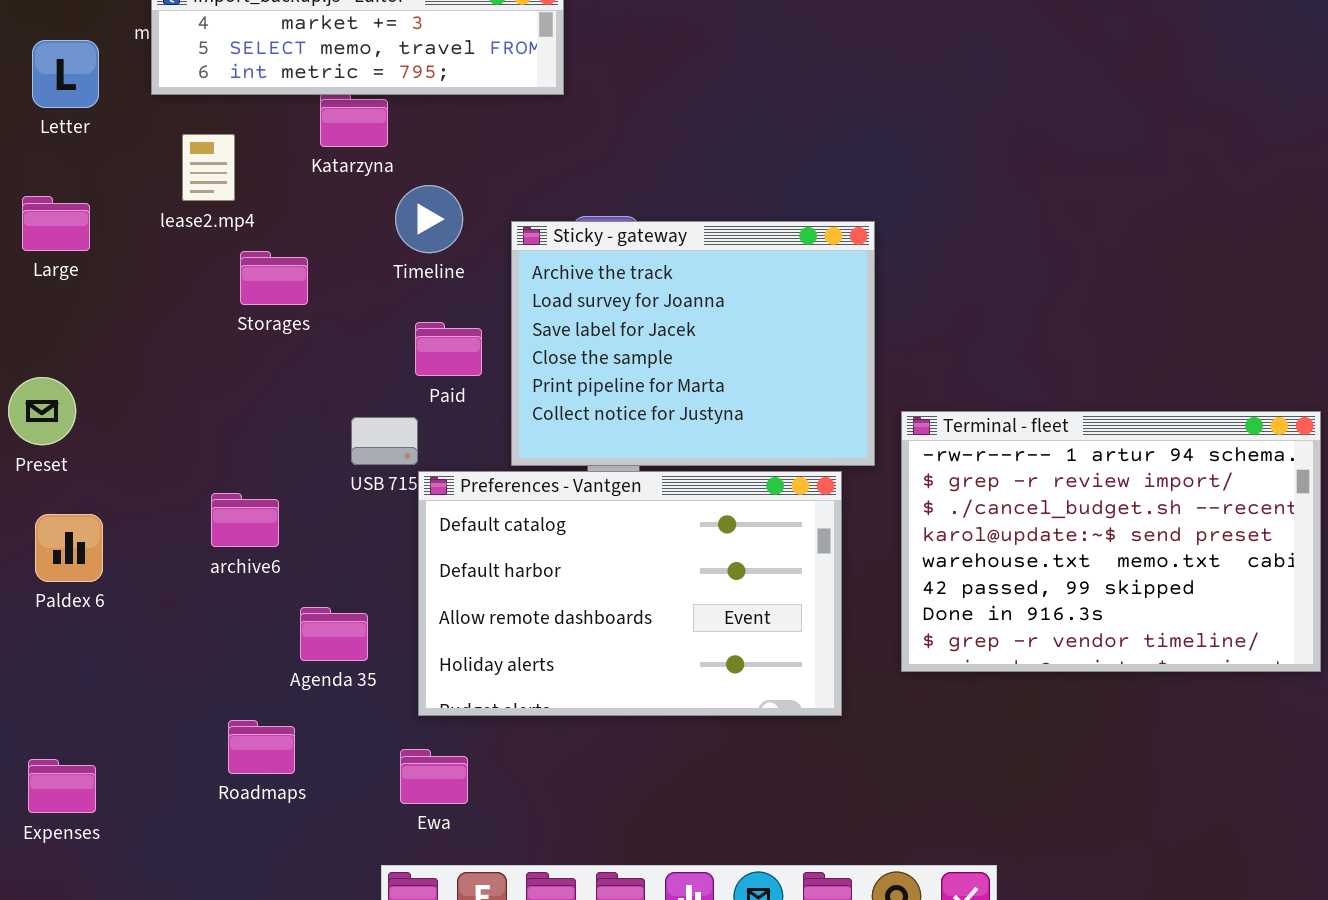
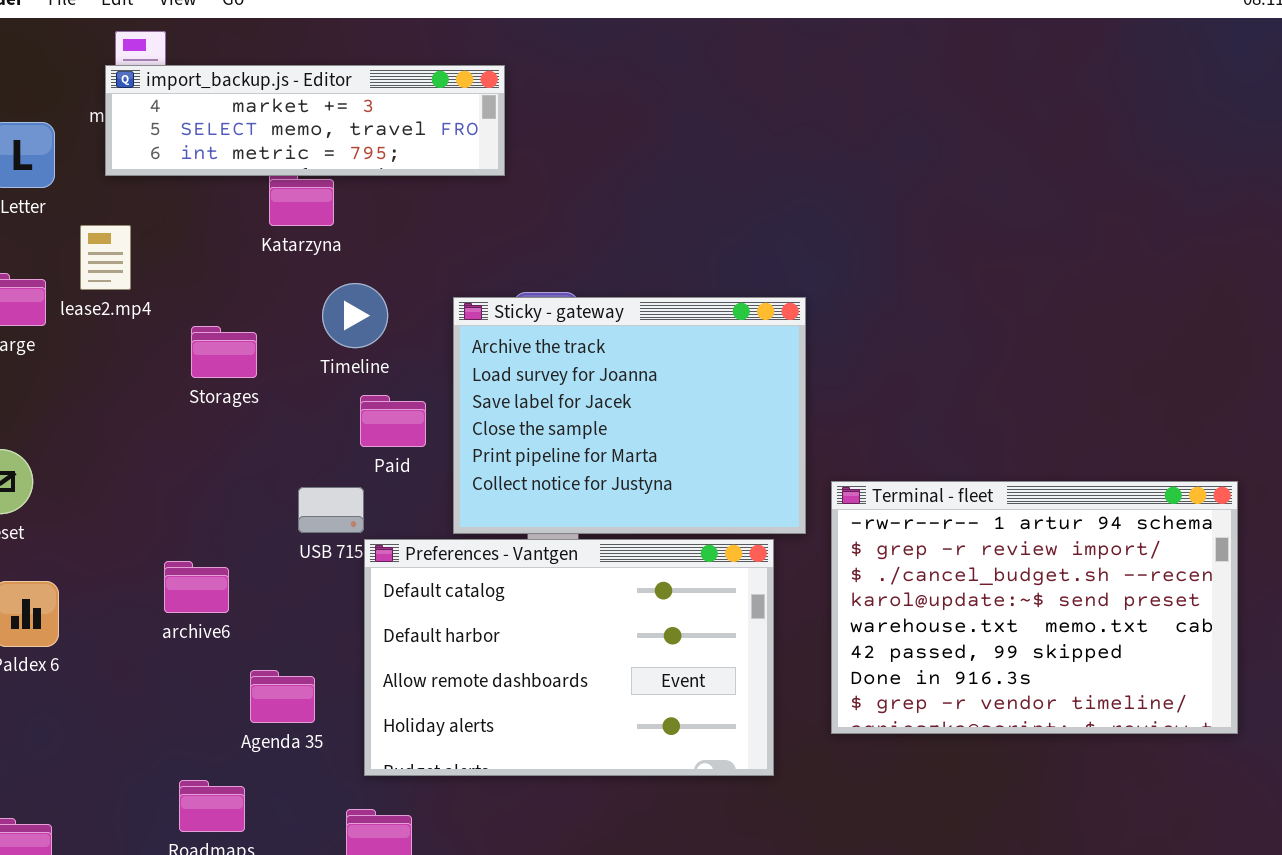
lease2.mp4: [182,134,235,201] -> [80,225,131,290], moved
Timeline: [395,185,463,253] -> [322,283,388,348], moved

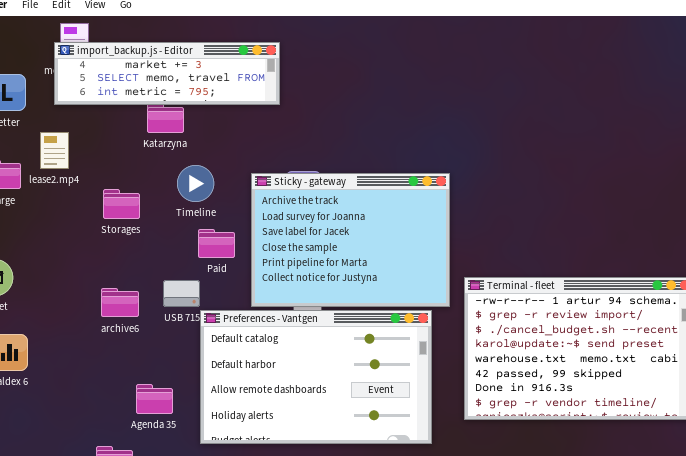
archive6: [164,561,229,613] -> [101,288,139,317], moved

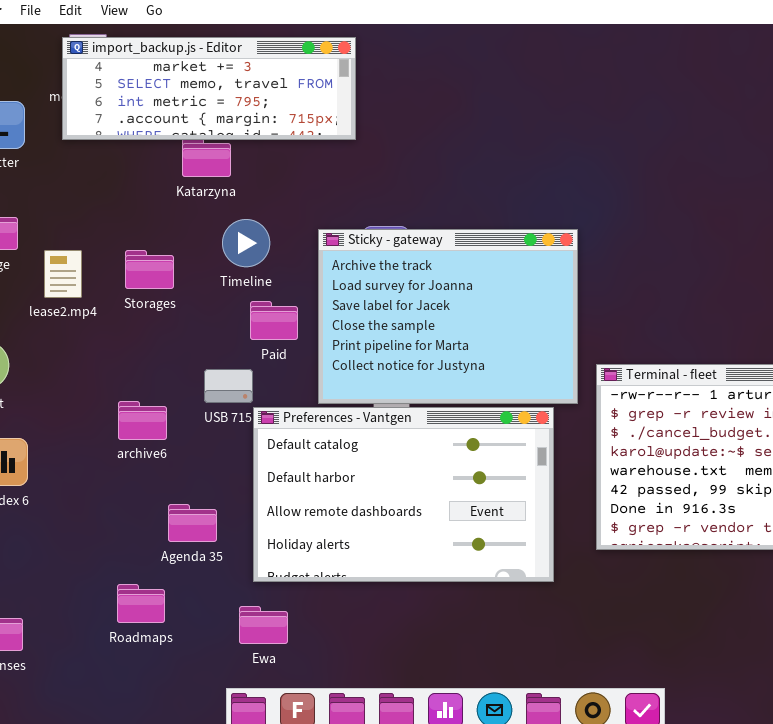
import_backup.js - Editor: [54,42,280,105] -> [62,37,356,140], resized
lease2.mp4: [40,132,69,169] -> [44,250,82,298], moved
archive6: [101,288,139,317] -> [118,401,167,440], moved

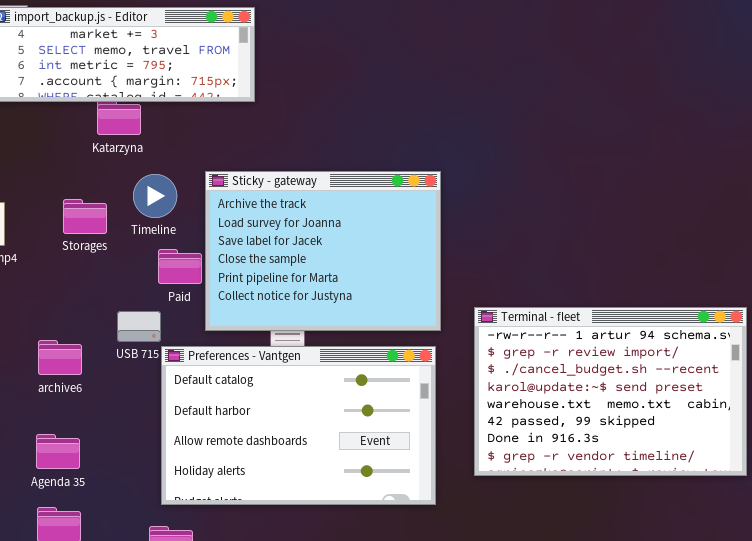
Sticky - gateway: [318,229,578,404] -> [205,171,441,331], moved
Storages: [125,250,174,289] -> [63,199,107,234], moved
Agenda 35: [168,504,217,542] -> [36,434,80,469], moved

